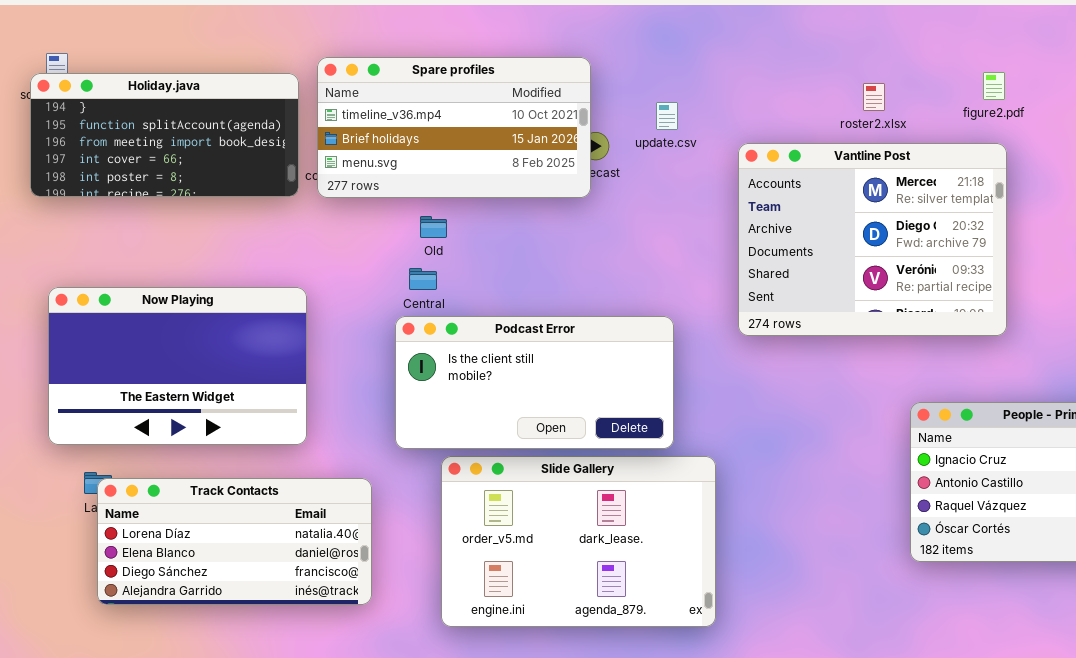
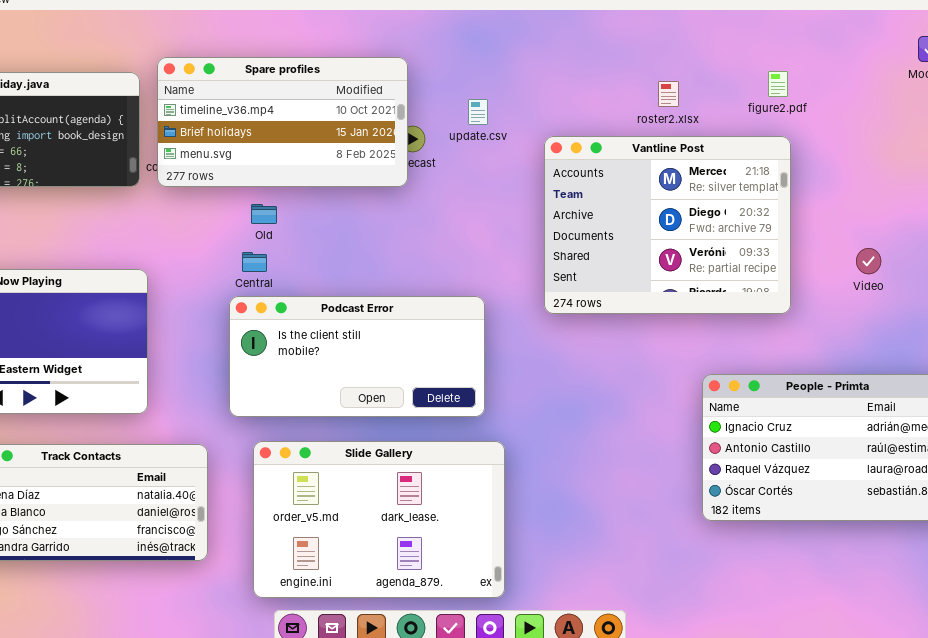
Slide Gallery: [441,456,716,627] -> [253,441,505,598], moved

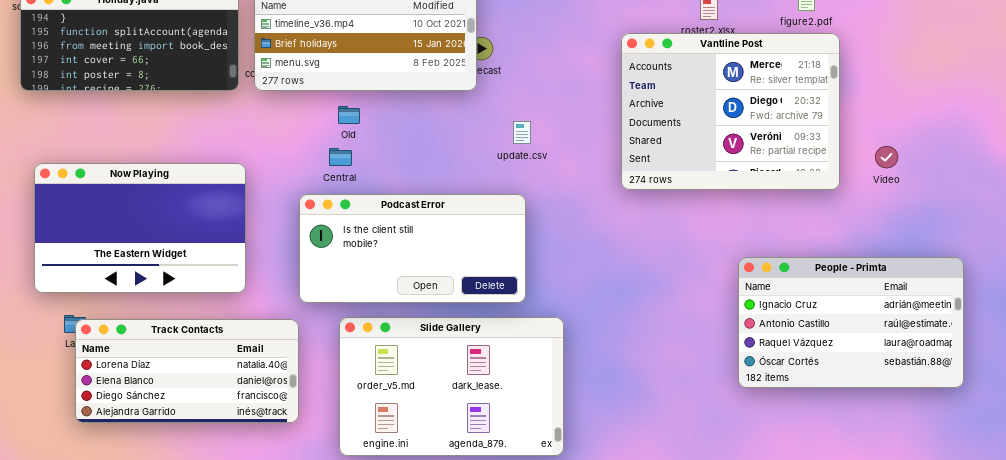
update.csv: [468,99,488,125] -> [513,121,531,144], moved
Vantline Post: [544,136,791,314] -> [621,33,840,190], moved
Podcast Error: [229,296,485,417] -> [299,194,526,303], moved

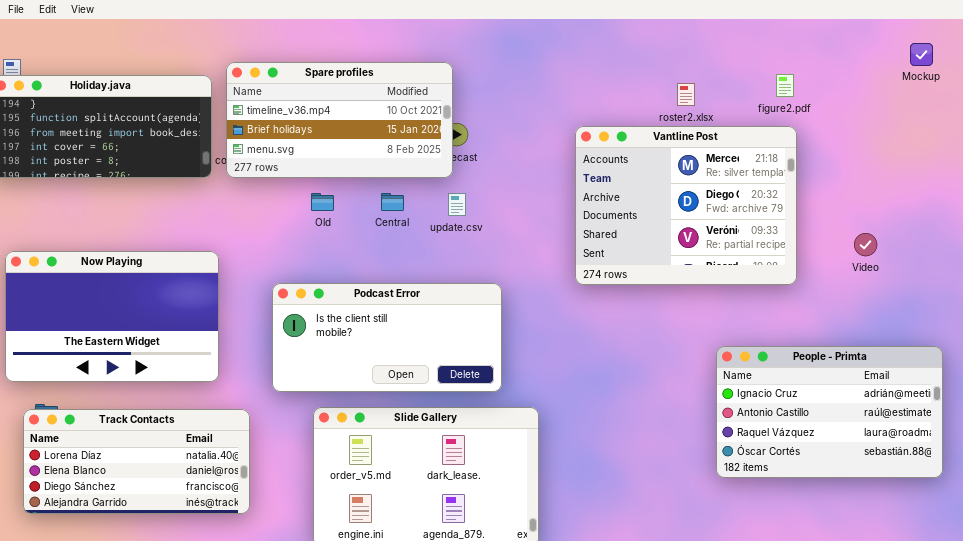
Vantline Post: [621,33,840,190] -> [575,126,797,285], moved
update.csv: [513,121,531,144] -> [448,193,466,216], moved
Central: [329,148,352,166] -> [381,193,404,211], moved
Track Contacts: [75,319,299,423] -> [23,409,250,514], moved

